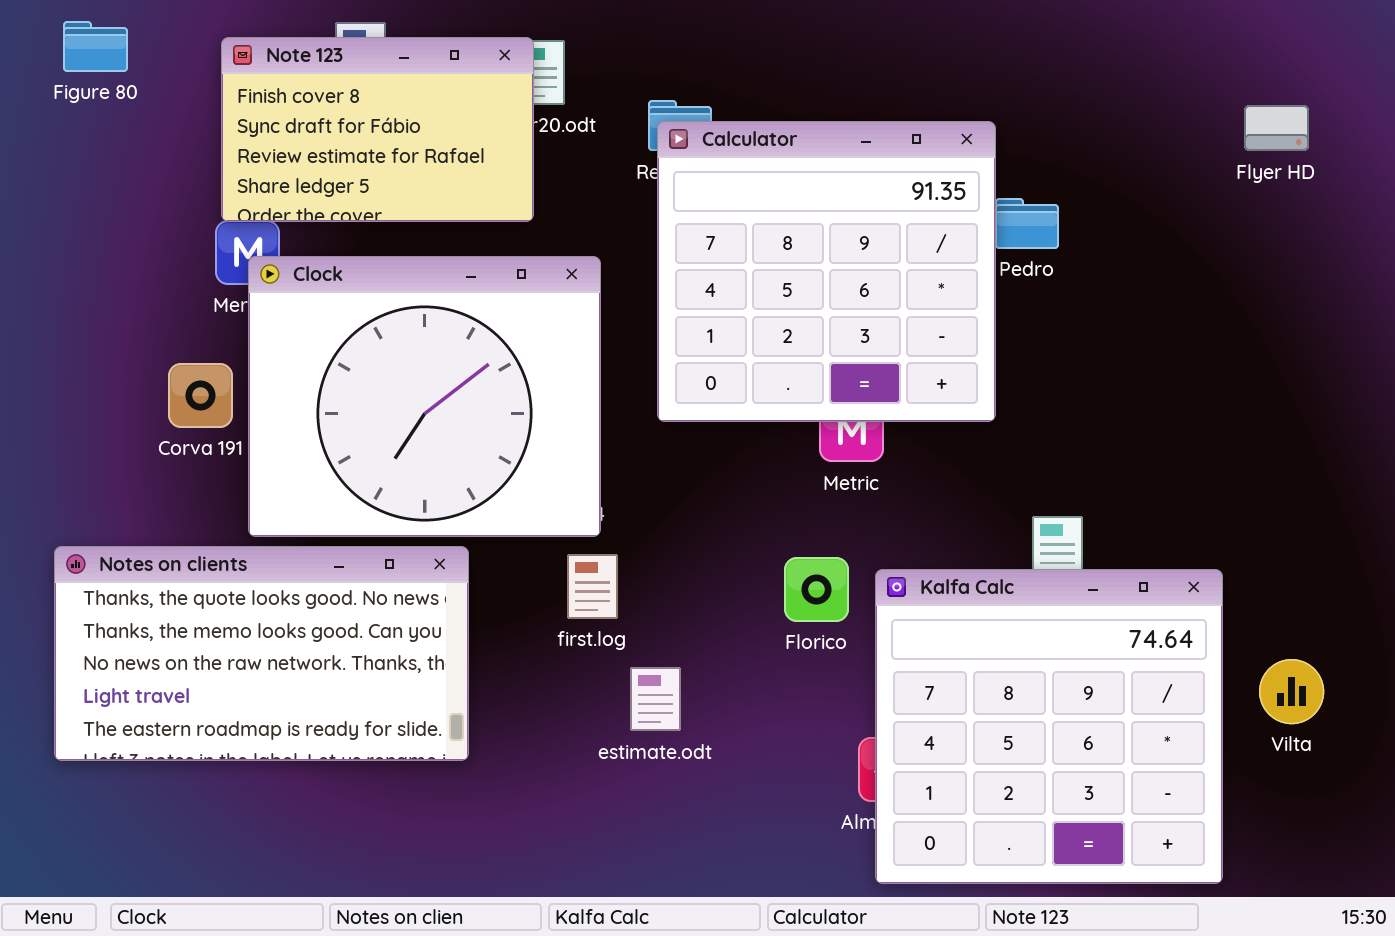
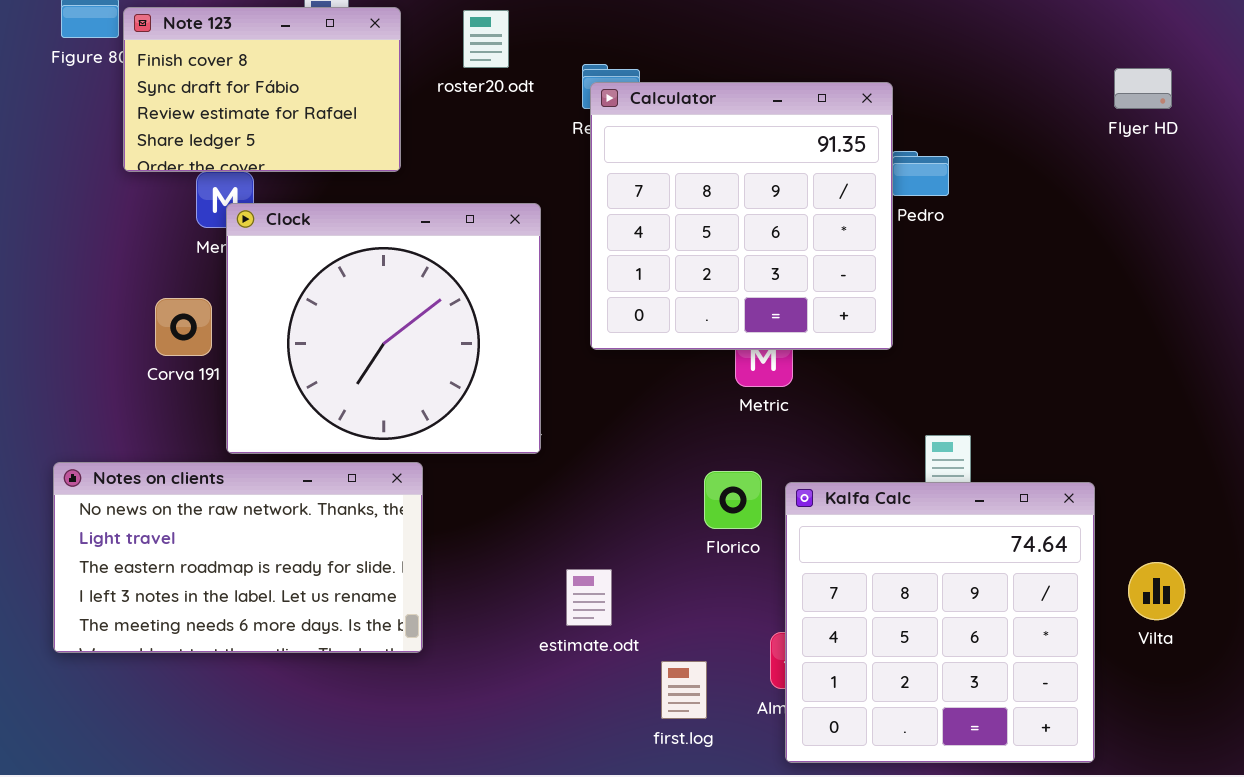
Note 123: [221,37,534,222] -> [123,7,401,172], moved
Notes on clients: [54,546,469,761] -> [53,462,423,653], scrolled down 2 rows
first.log: [567,554,618,619] -> [661,661,707,719], moved

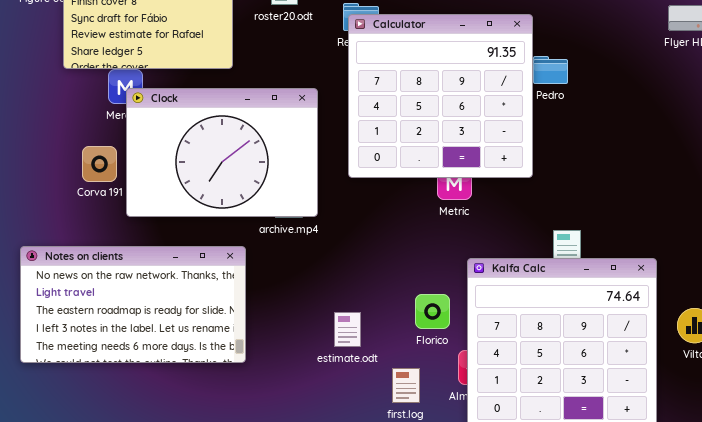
Clock: [226,203,541,454] -> [126,88,318,217], resized
Florico: [704,471,762,529] -> [415,294,450,329], moved

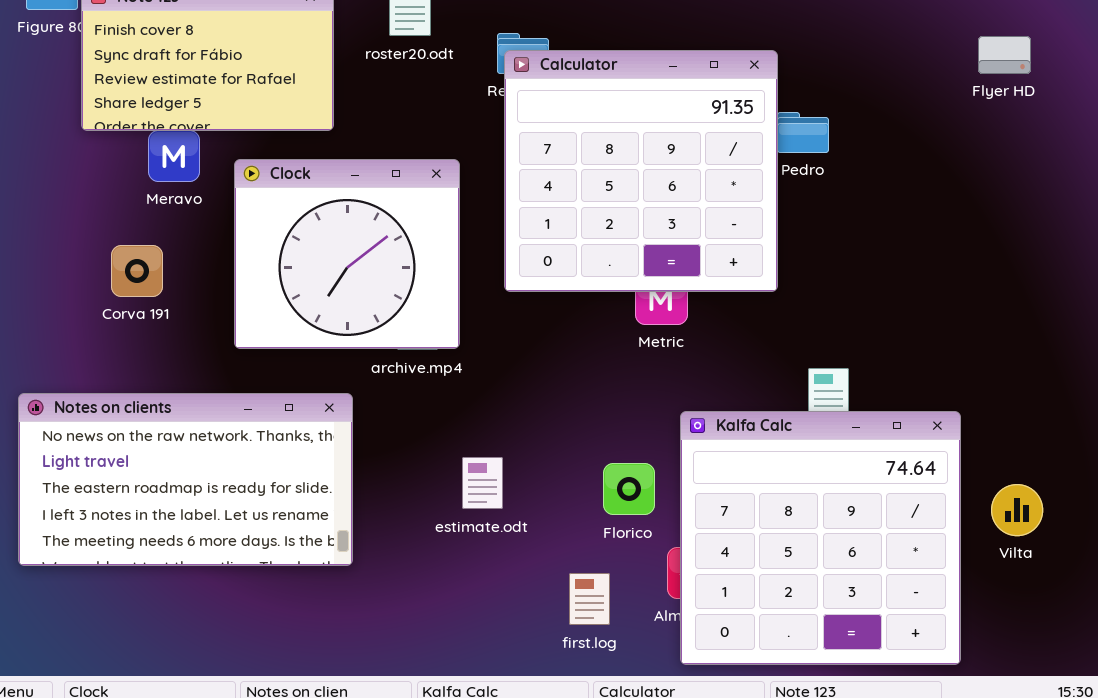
Clock: [126,88,318,217] -> [234,159,460,349], resized
estimate.odt: [334,312,361,347] -> [462,457,503,509], moved

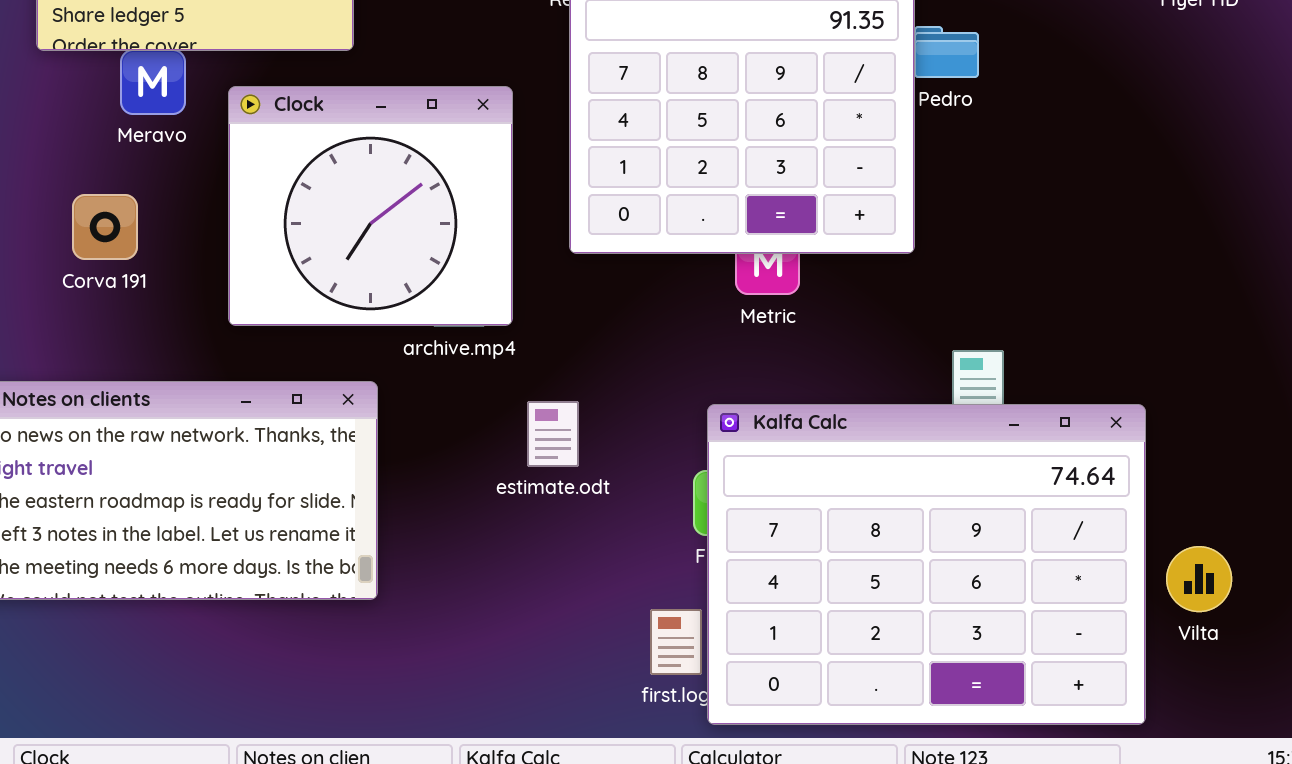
Kalfa Calc: [680,411,961,665] -> [707,404,1146,725], resized
estimate.odt: [462,457,503,509] -> [527,401,579,467], moved
Vilta: [991,484,1043,536] -> [1166,546,1232,612], moved

